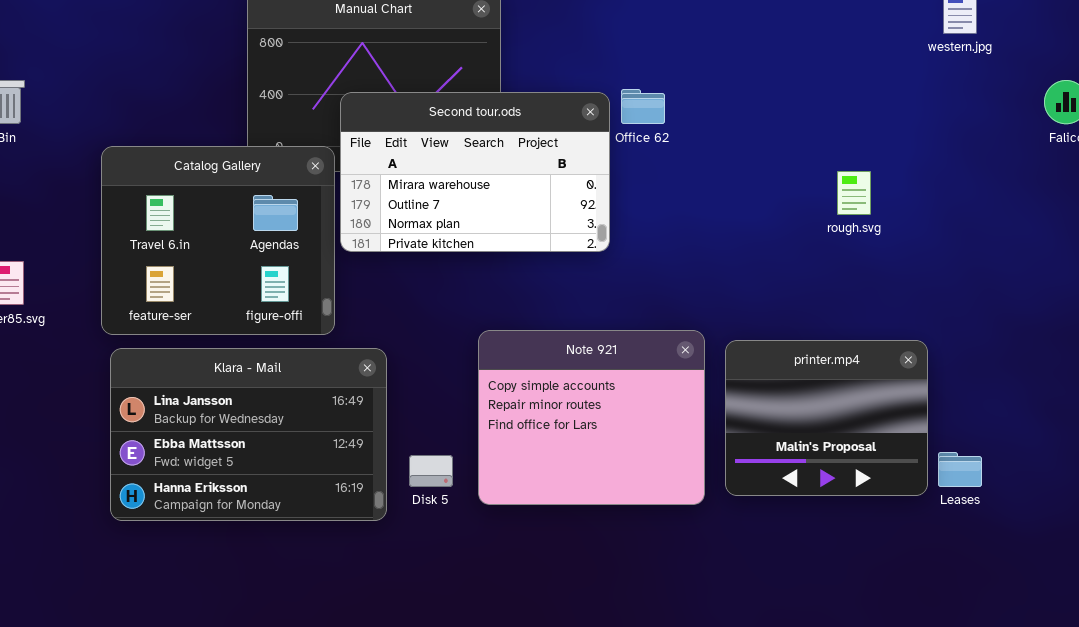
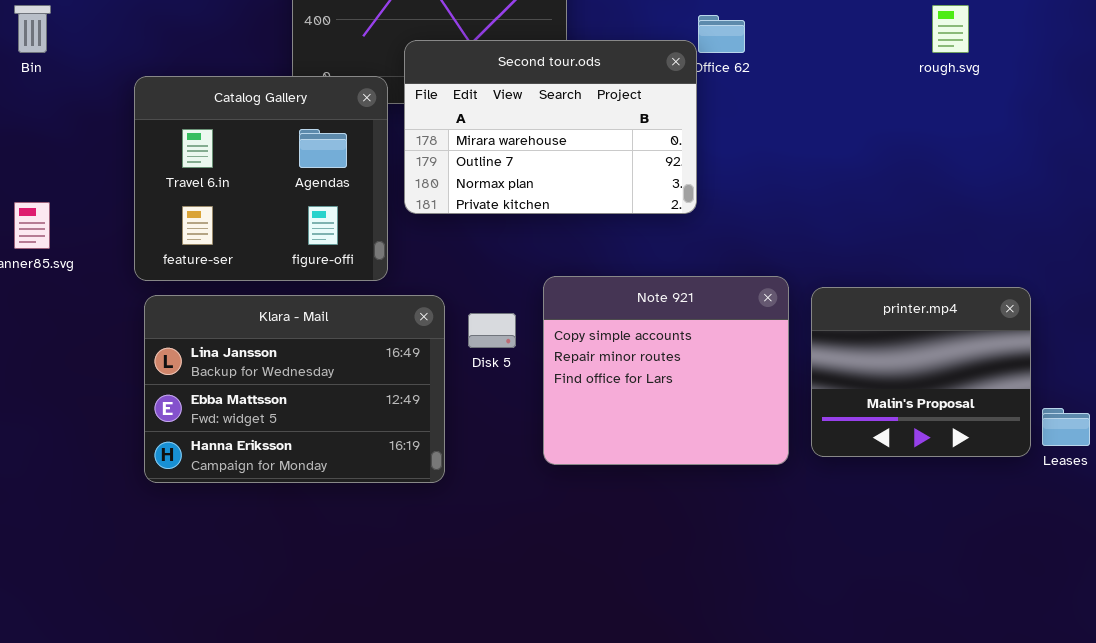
Second tour.ods: [340,92,610,252] -> [404,40,697,214], moved
rough.svg: [837,171,871,215] -> [932,5,969,53], moved
Disk 5: [409,455,453,487] -> [468,313,516,348], moved

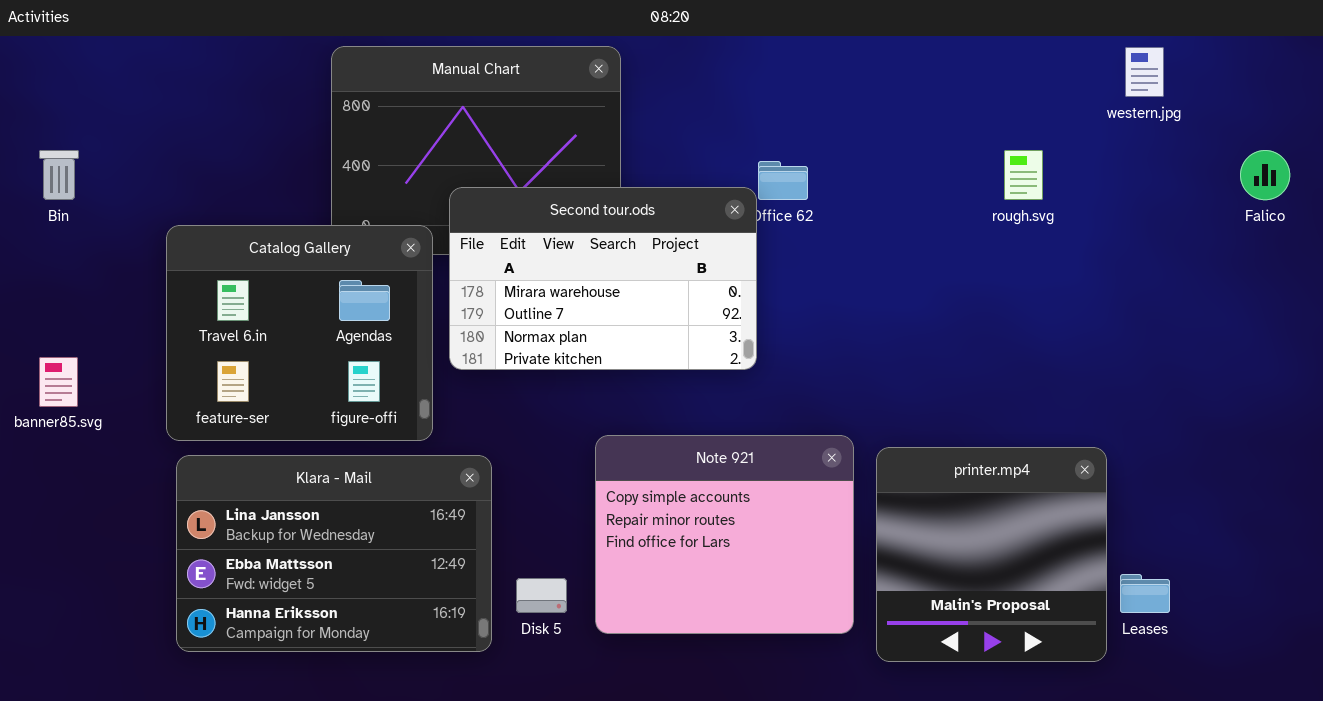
printer.mp4: [811,287,1031,457] -> [876,447,1107,662], resized
Disk 5: [468,313,516,348] -> [516,578,567,613], moved

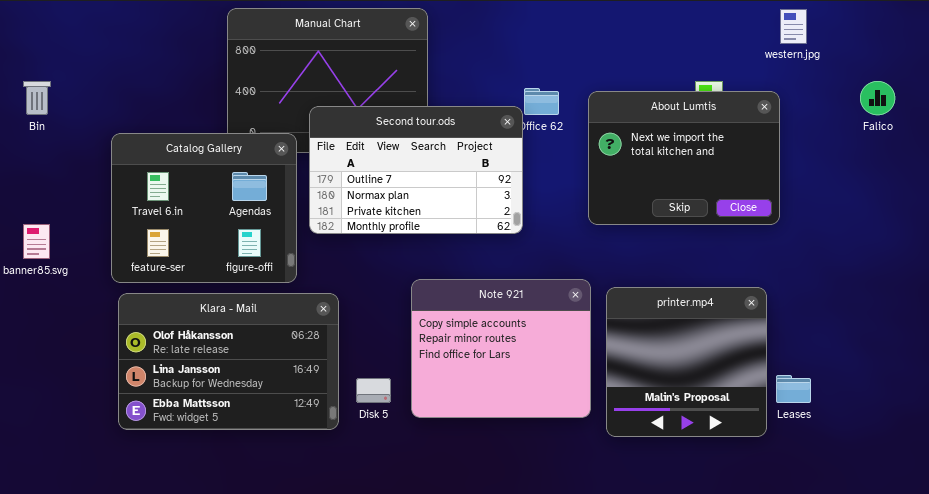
About Lumtis: none -> [588,91,780,225], opened
Second tour.ods: [449,187,757,370] -> [309,106,523,234], scrolled down 1 row
Klara - Mail: [176,455,492,652] -> [118,293,339,430], scrolled up 1 row

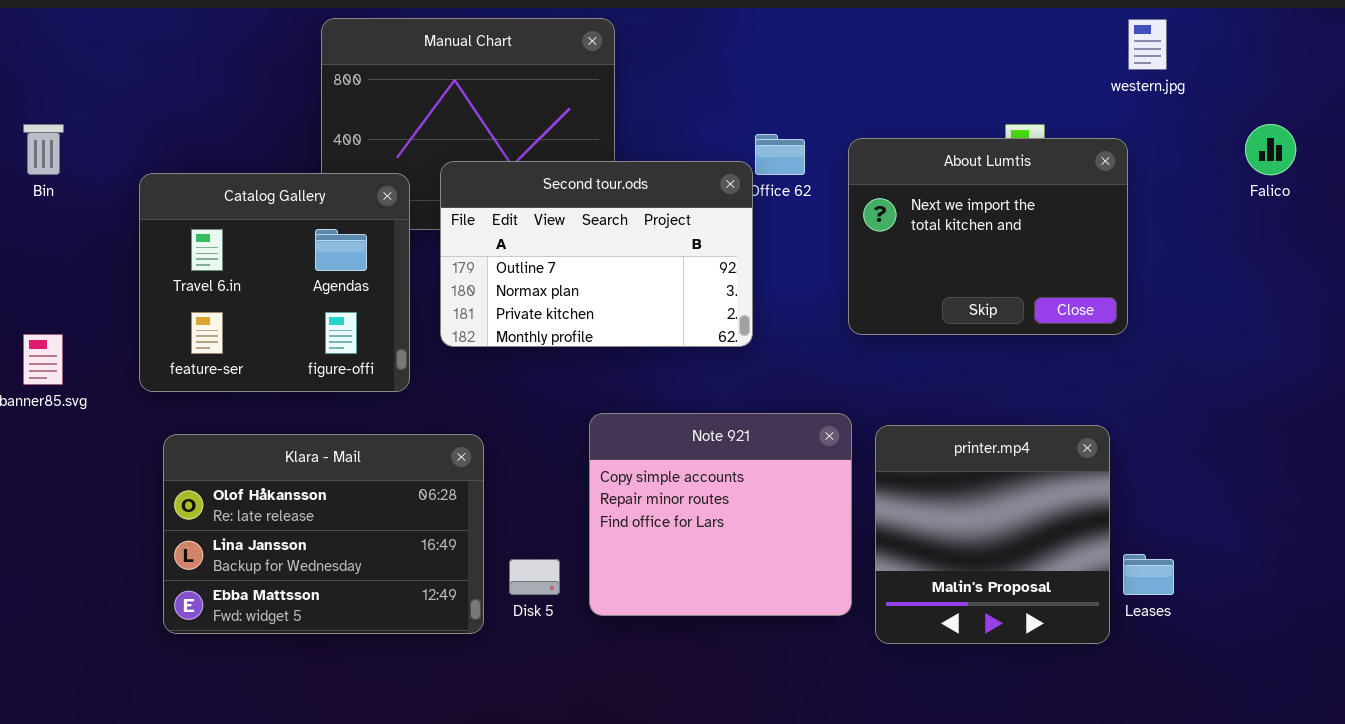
Catalog Gallery: [111,133,297,283] -> [139,173,410,392], moved

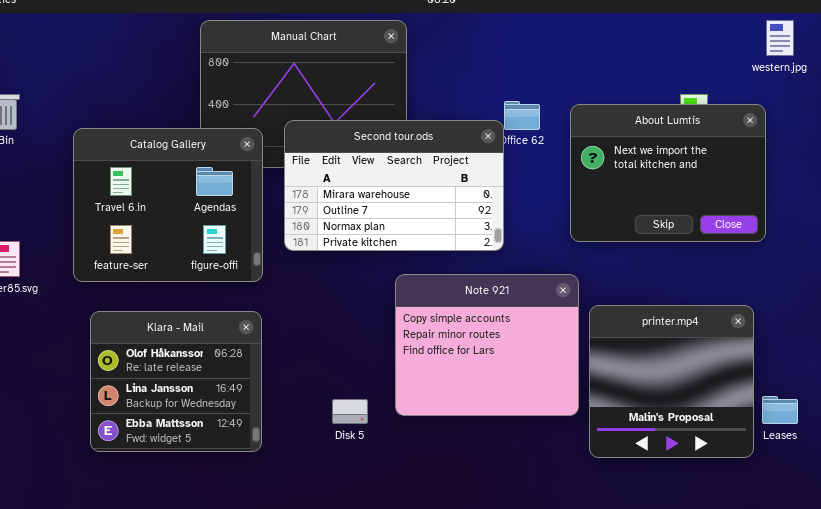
Second tour.ods: [440,161,753,347] -> [284,120,504,251], scrolled up 1 row
Note 921: [589,413,852,616] -> [395,274,579,416], moved
Klara - Mail: [163,434,484,634] -> [90,311,262,452], resized

